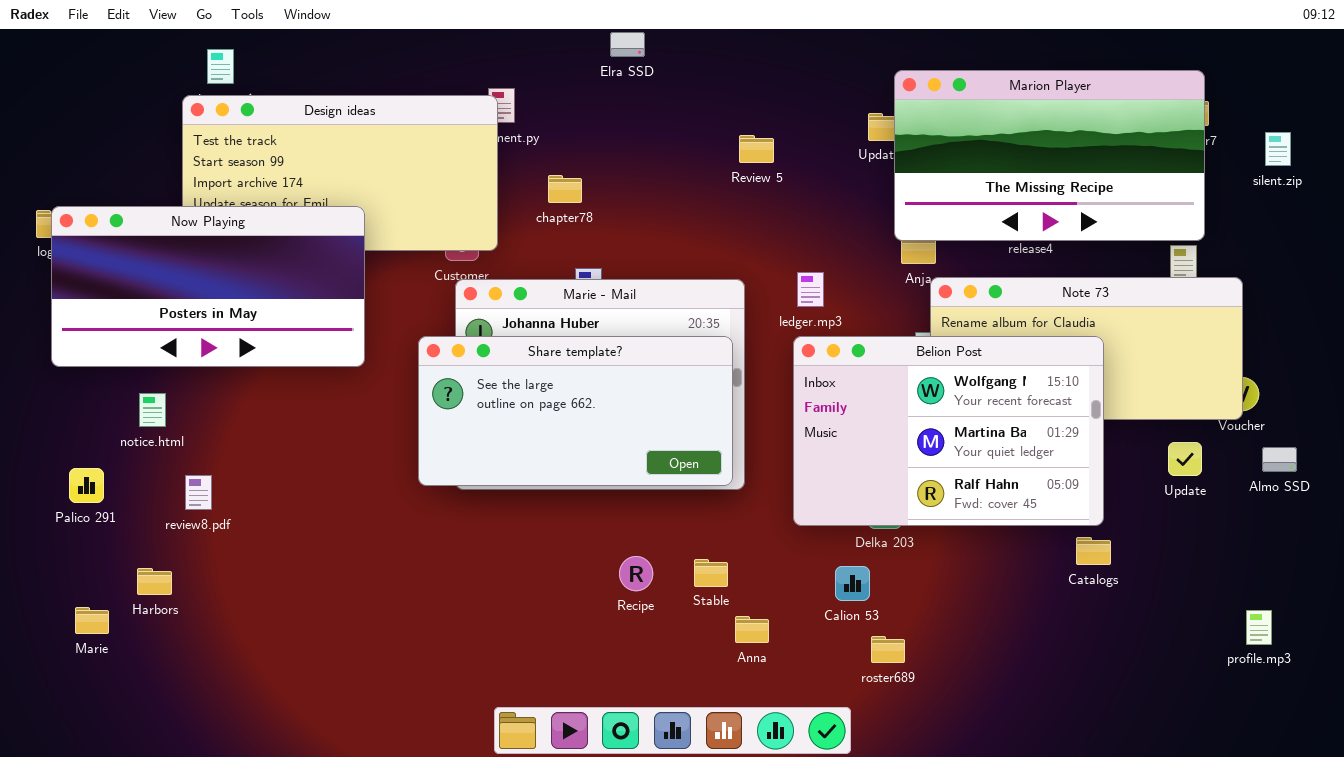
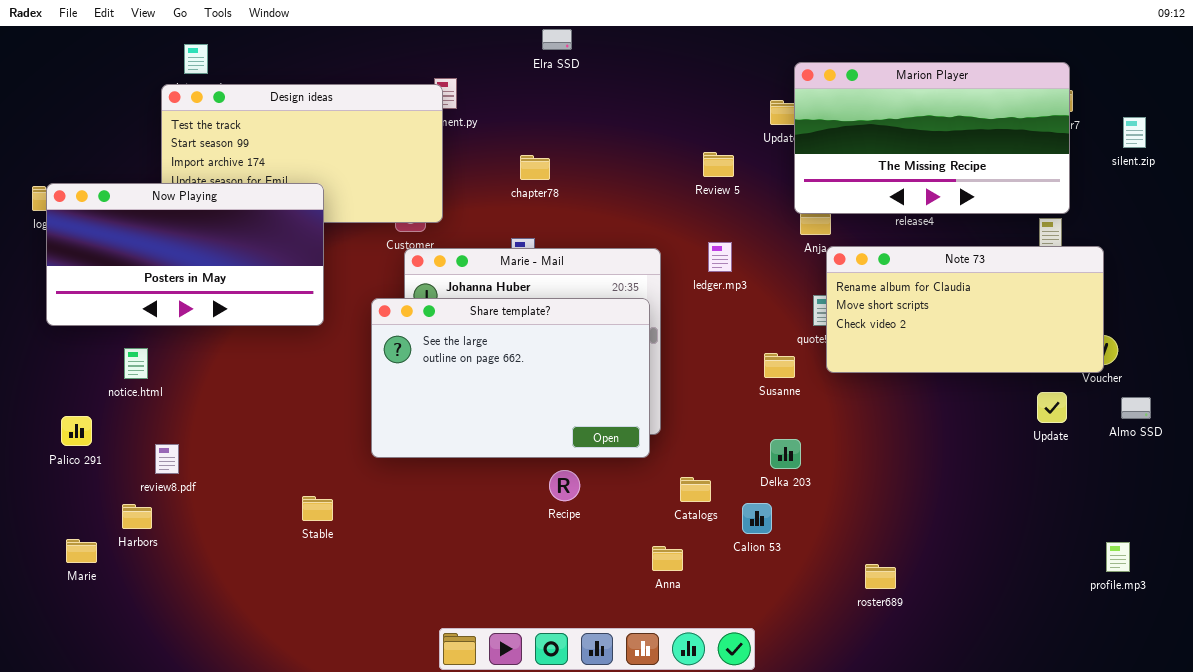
Review 5: [739,135,774,163] -> [703,152,734,177], moved
chapter78: [548,175,582,203] -> [520,155,550,180], moved
Share template?: [418,336,733,486] -> [371,298,650,458], resized
Belion Post: [793,336,1104,526] -> none, closed
review8.pdf: [185,475,212,510] -> [155,444,179,474], moved
Catalogs: [1076,537,1111,565] -> [680,477,711,502], moved
Recipe: [619,556,653,591] -> [549,470,580,501], moved
Stable: [694,559,728,587] -> [302,496,333,521], moved
roster689: [871,636,905,663] -> [865,564,896,589], moved

